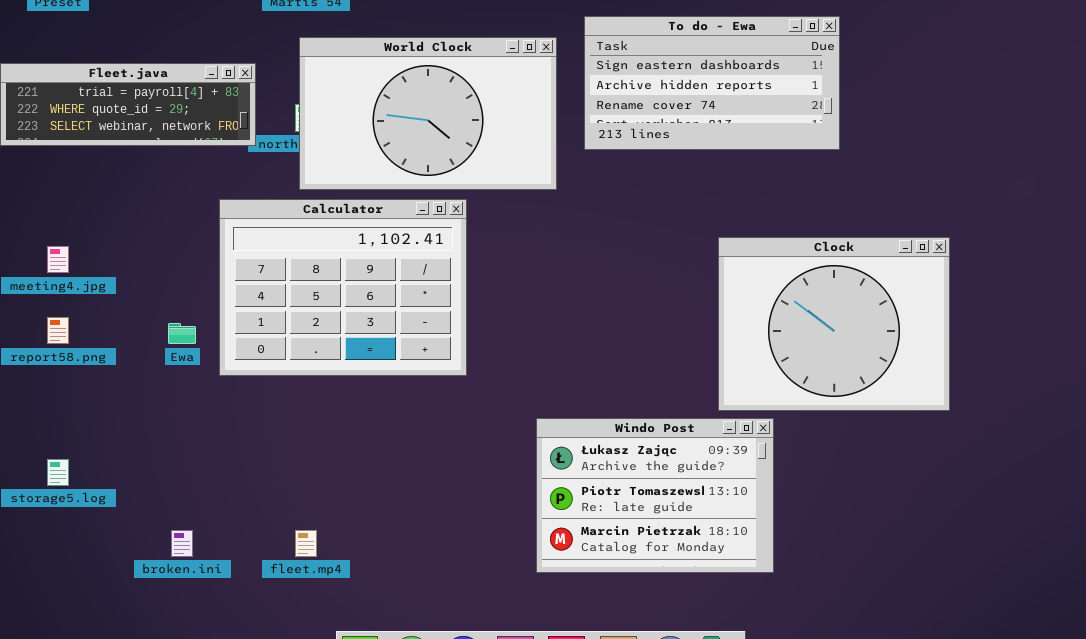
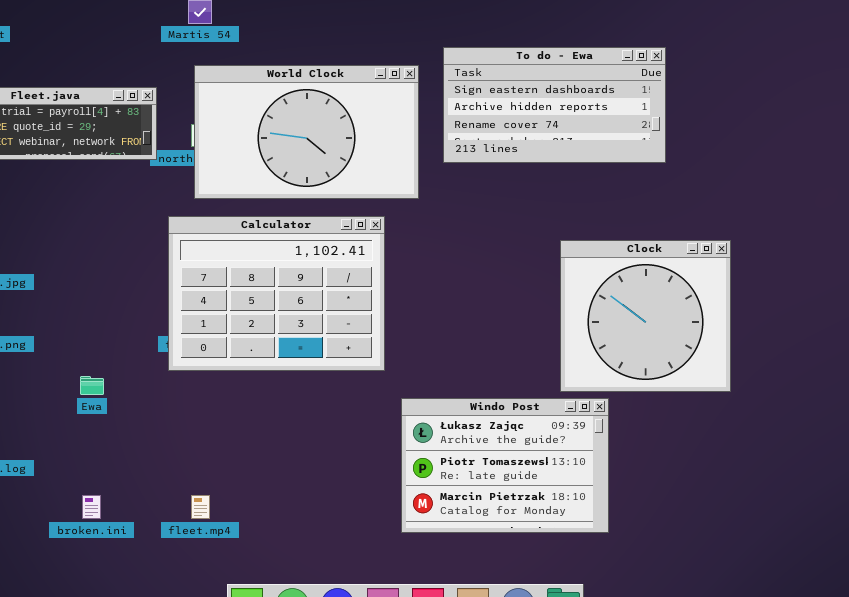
Calculator: [219,199,467,376] -> [168,216,385,371], moved
Clock: [718,237,950,411] -> [560,240,731,392], resized
Ewa: [168,323,196,344] -> [80,376,104,395], moved

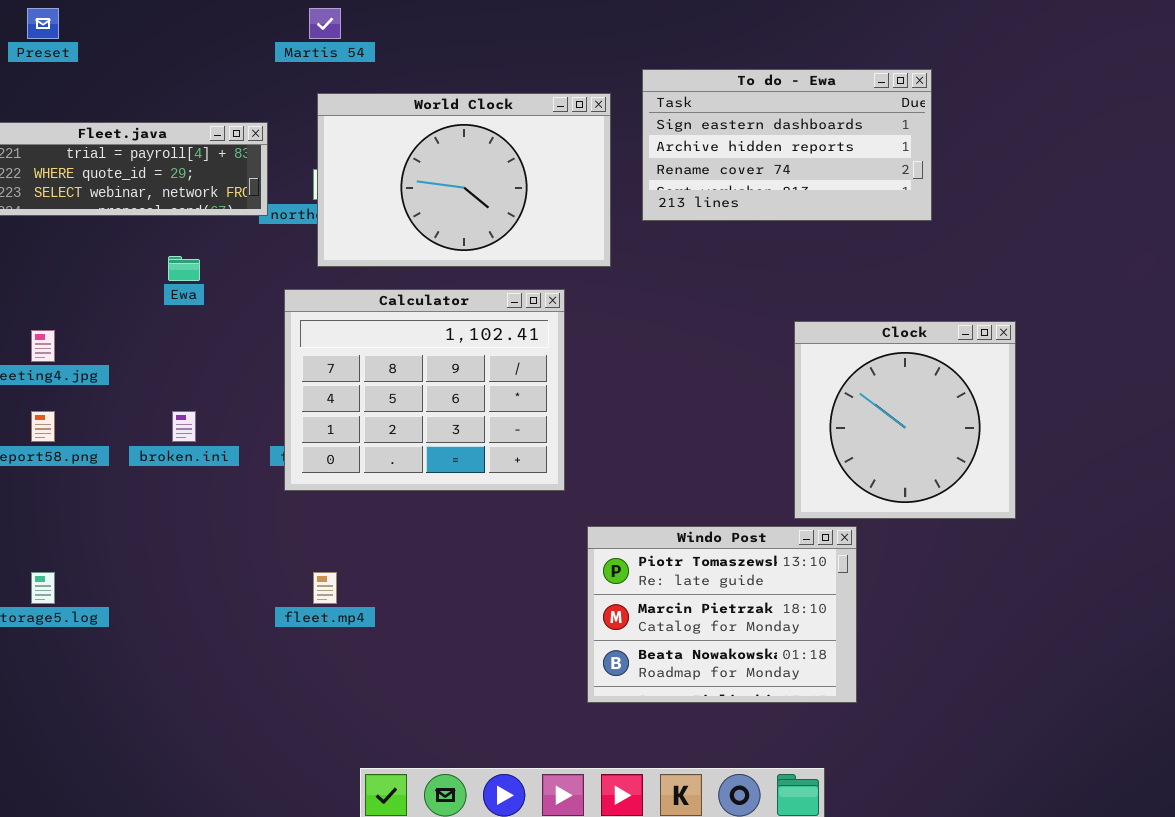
Ewa: [80,376,104,395] -> [168,256,200,281], moved
Windo Post: [401,398,609,533] -> [587,526,857,703], scrolled down 1 row
broken.ini: [82,495,101,519] -> [172,411,196,442], moved
fleet.mp4: [191,495,210,519] -> [313,572,337,604], moved

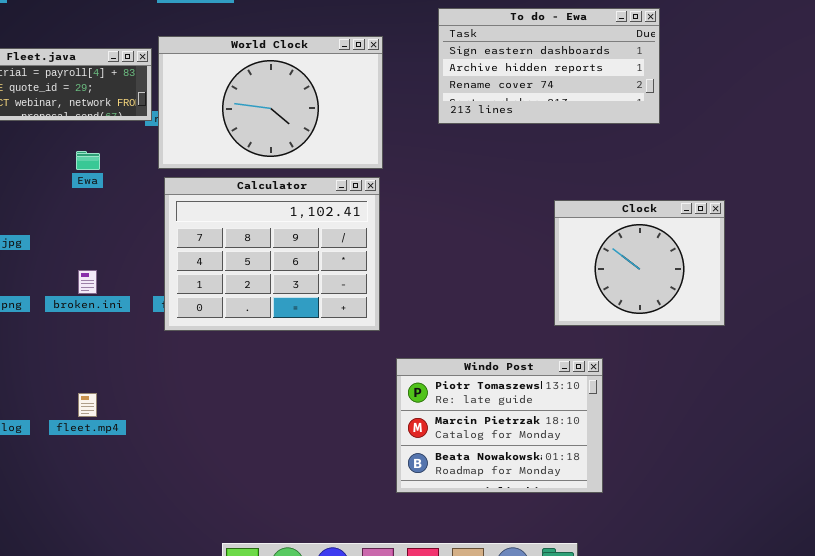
World Clock: [317,93,611,267] -> [158,36,383,169], moved
Clock: [794,321,1016,519] -> [554,200,725,326], resized
fleet.mp4: [313,572,337,604] -> [78,393,97,417], moved

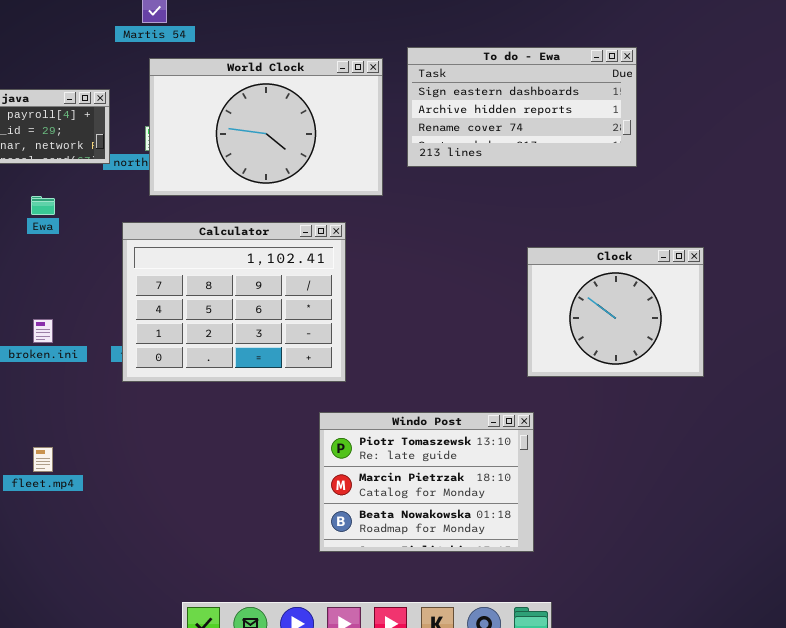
World Clock: [158,36,383,169] -> [149,58,383,196], moved
Windo Post: [396,358,603,493] -> [319,412,534,552], moved

